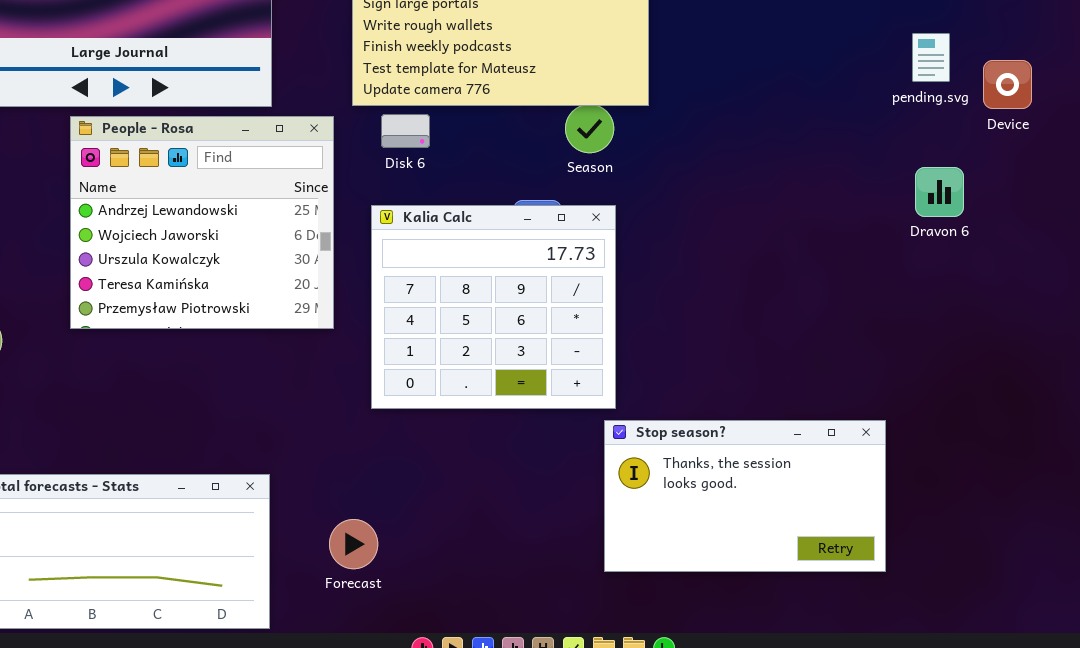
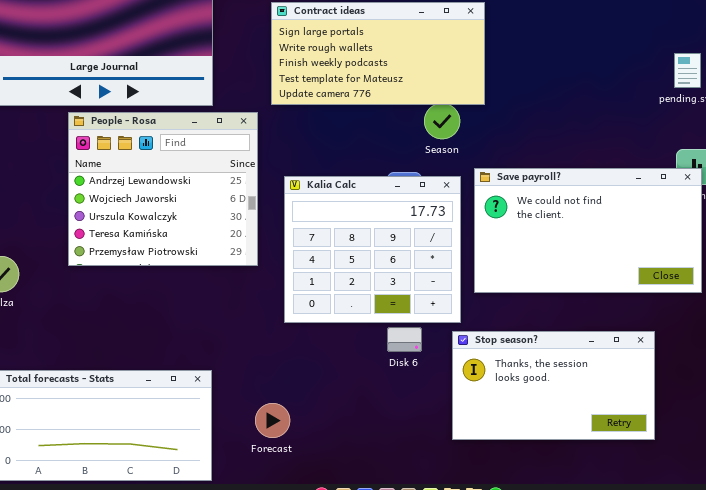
Disk 6: [381,114,430,148] -> [387,327,422,352], moved
Save payroll?: none -> [474,168,702,293], opened

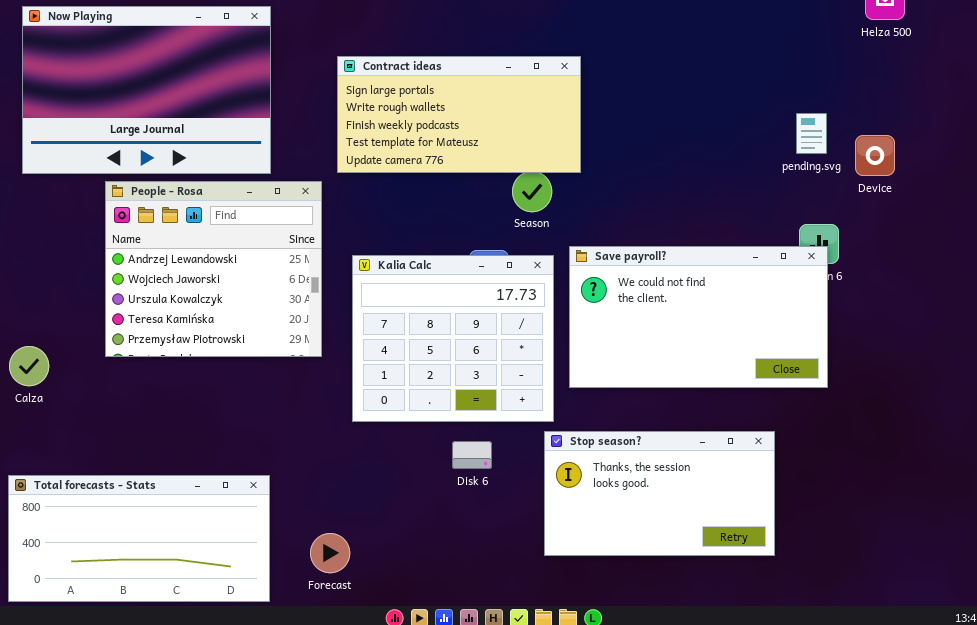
Disk 6: [387,327,422,352] -> [452,441,492,469], moved
Forecast: [255,403,290,438] -> [310,533,350,573], moved

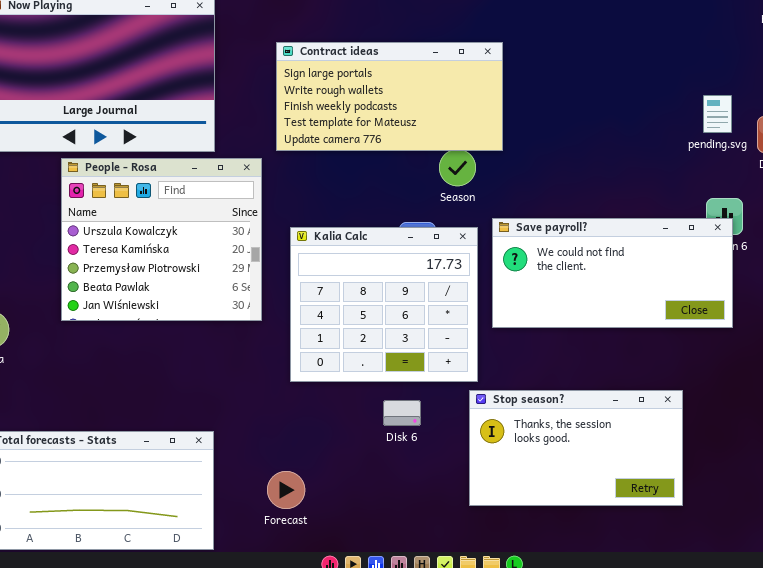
People - Rosa: [105,181,322,357] -> [61,158,262,321], scrolled down 2 rows
Save payroll?: [569,246,828,388] -> [492,218,733,328], resized
Forecast: [310,533,350,573] -> [267,471,305,509], moved

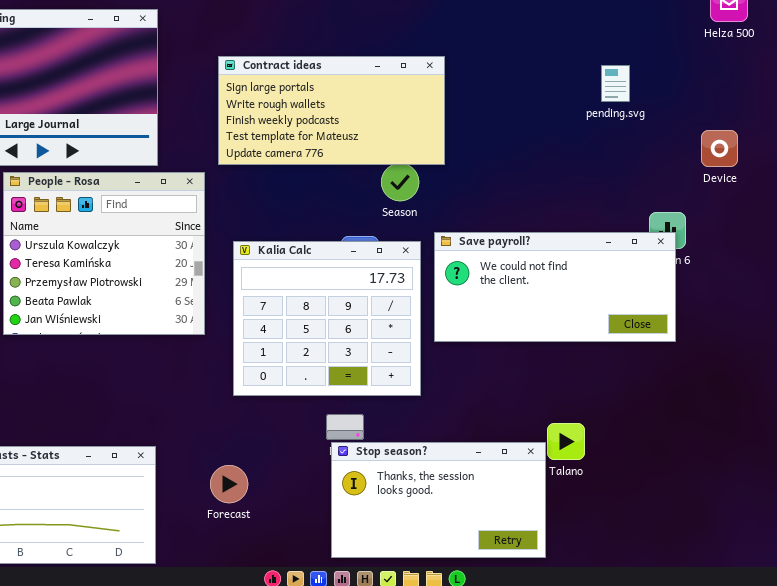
pending.svg: [703,95,732,133] -> [601,65,630,102], moved
Stop season?: [469,390,683,506] -> [331,442,546,558], moved
Forecast: [267,471,305,509] -> [210,465,248,503], moved

